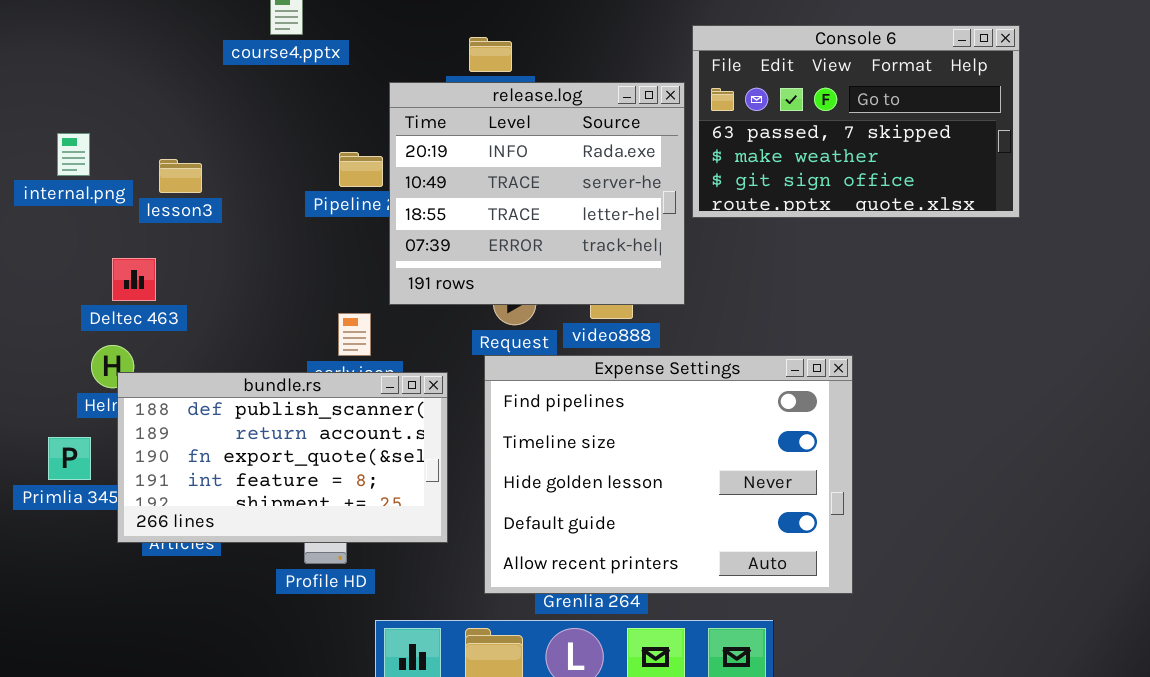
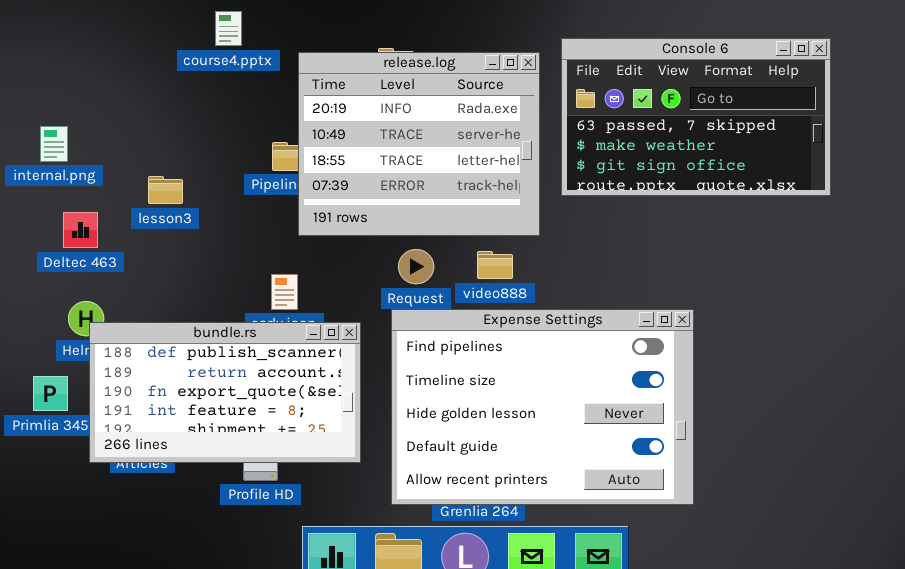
release.log: [389,82,685,305] -> [298,52,540,236], moved
lesson3: [159,159,202,193] -> [148,176,183,204], moved
Deltec 463: [112,258,156,301] -> [63,212,98,248], moved

